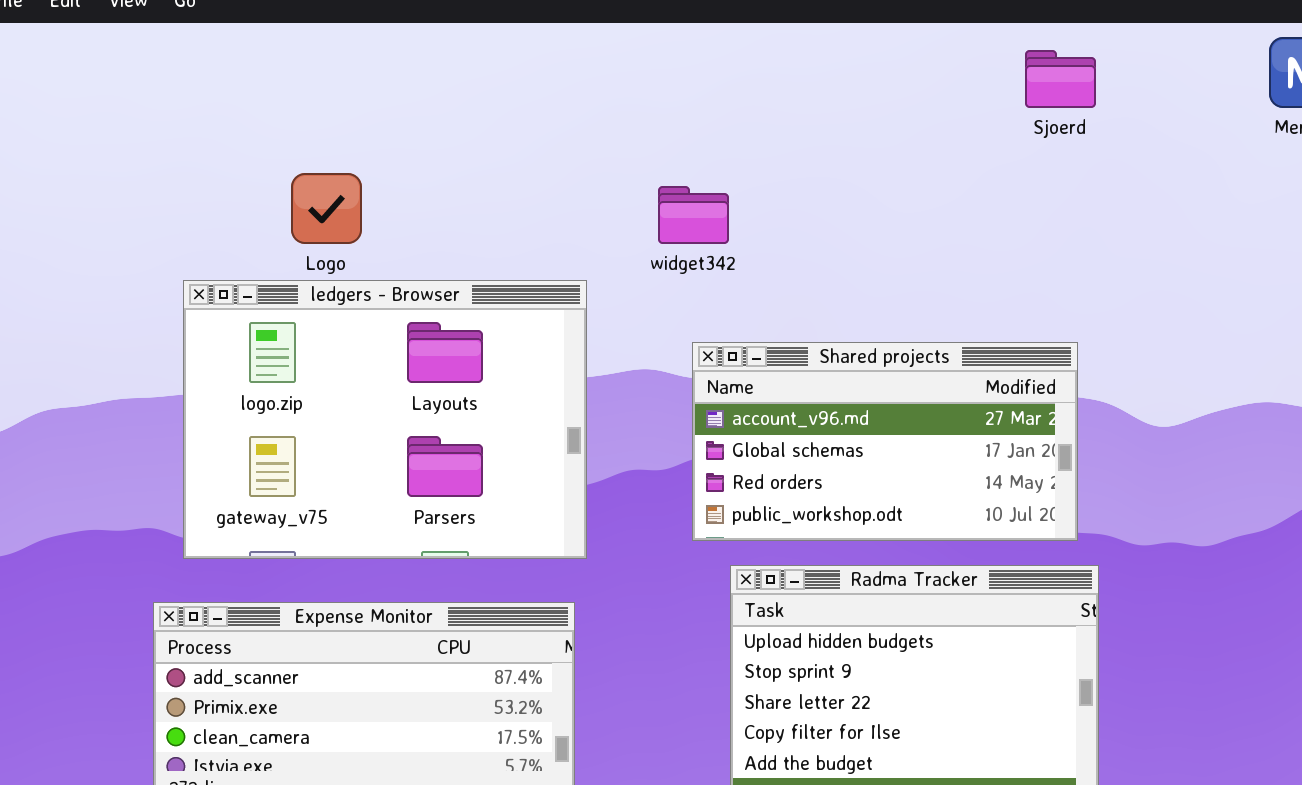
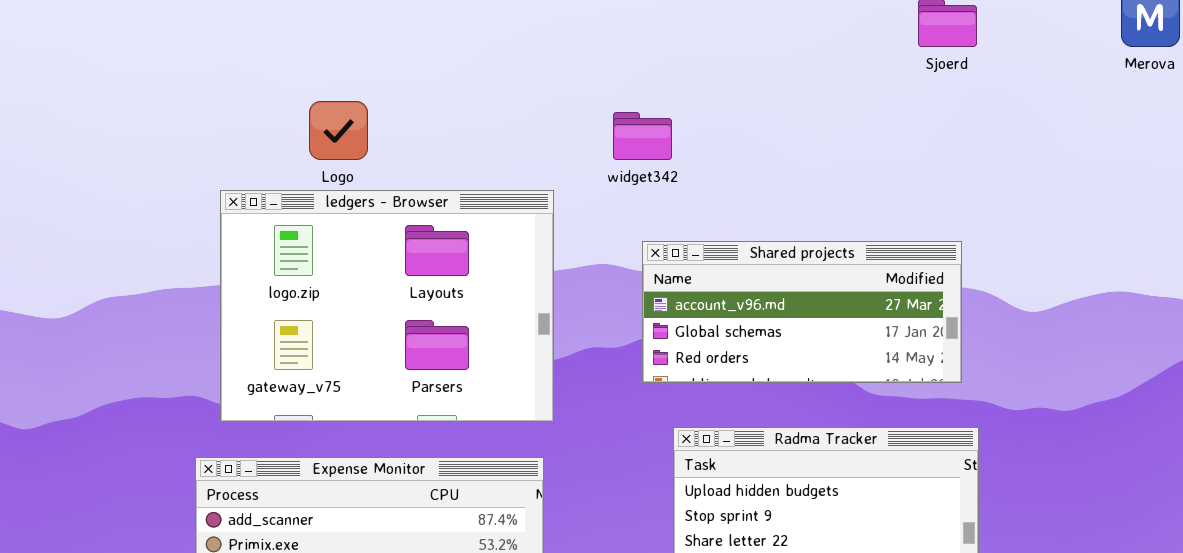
Shared projects: [692,342,1078,541] -> [642,241,962,383], resized

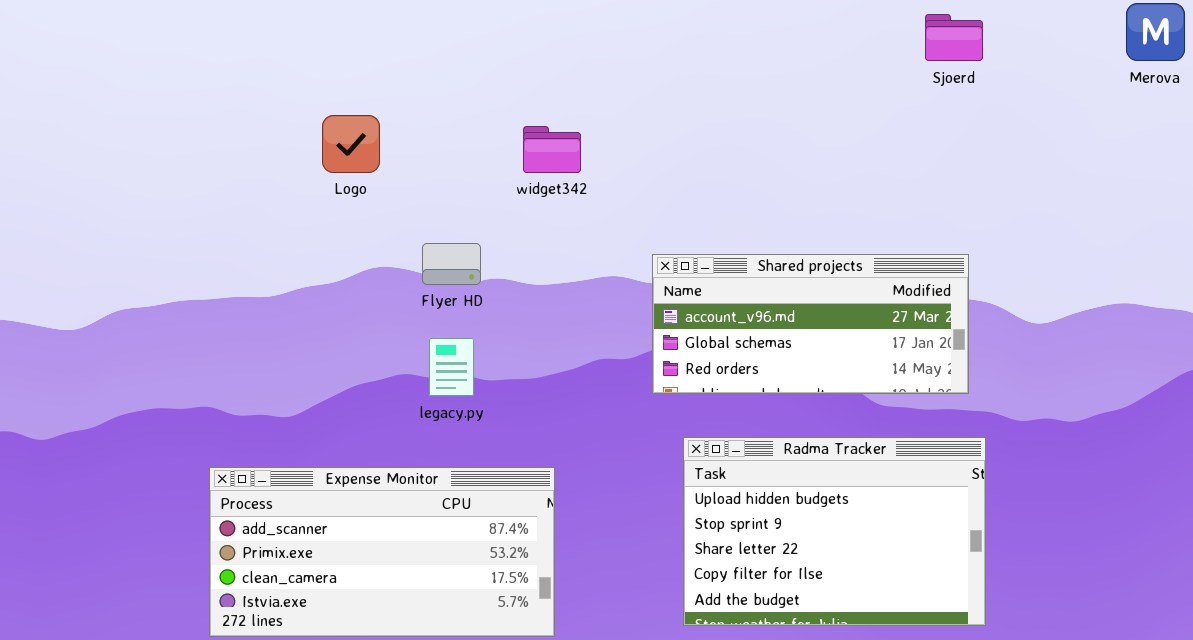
widget342: [613,112,672,160] -> [523,126,581,173], moved
ledgers - Browser: [220,190,554,422] -> none, closed

